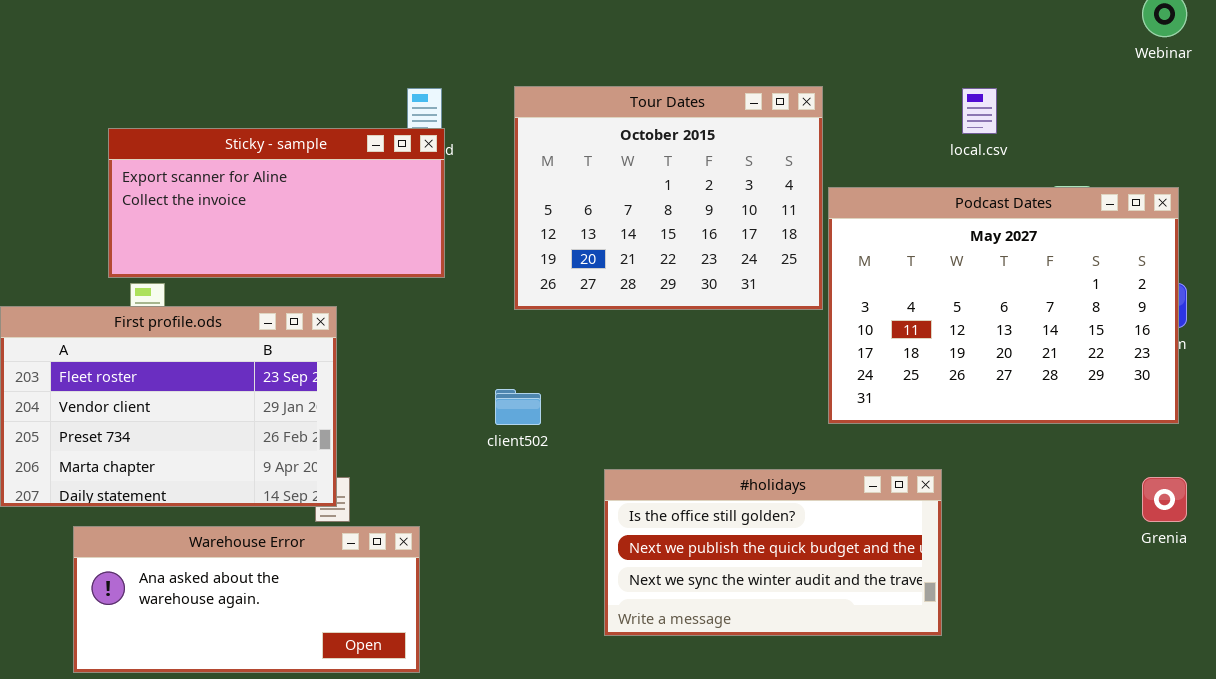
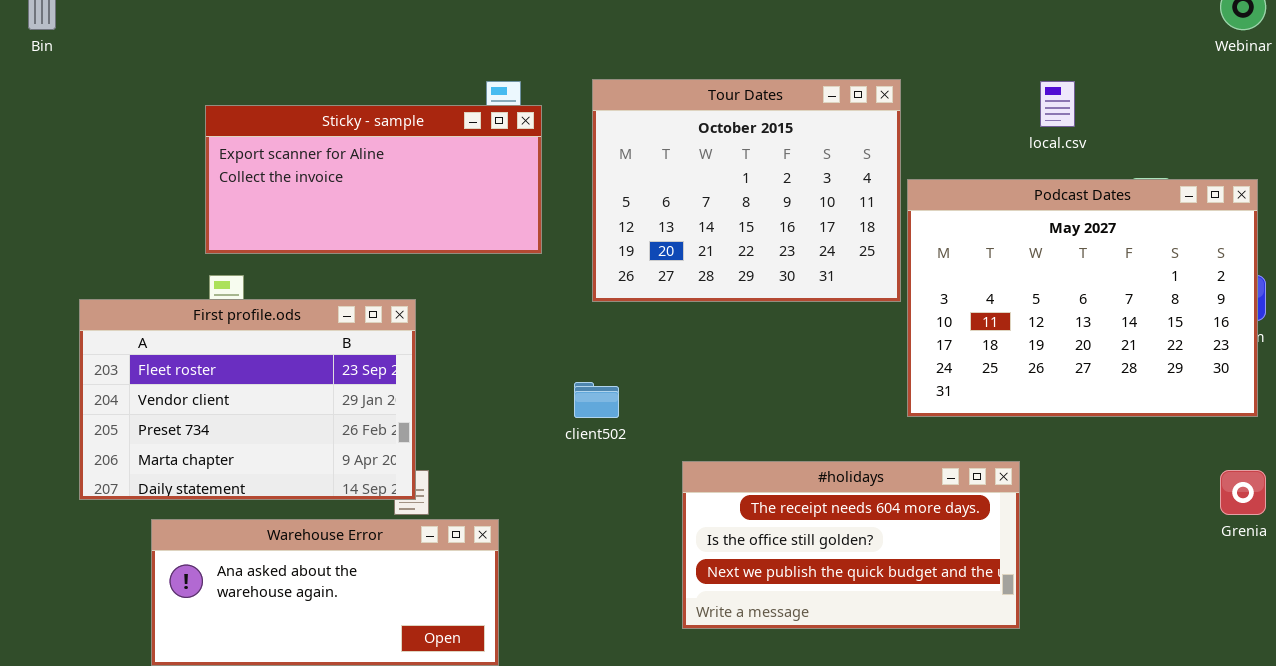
Sticky - sample: [108,128,445,278] -> [205,105,542,254], moved
#holidays: [604,469,942,636] -> [682,461,1020,629], scrolled up 1 row

